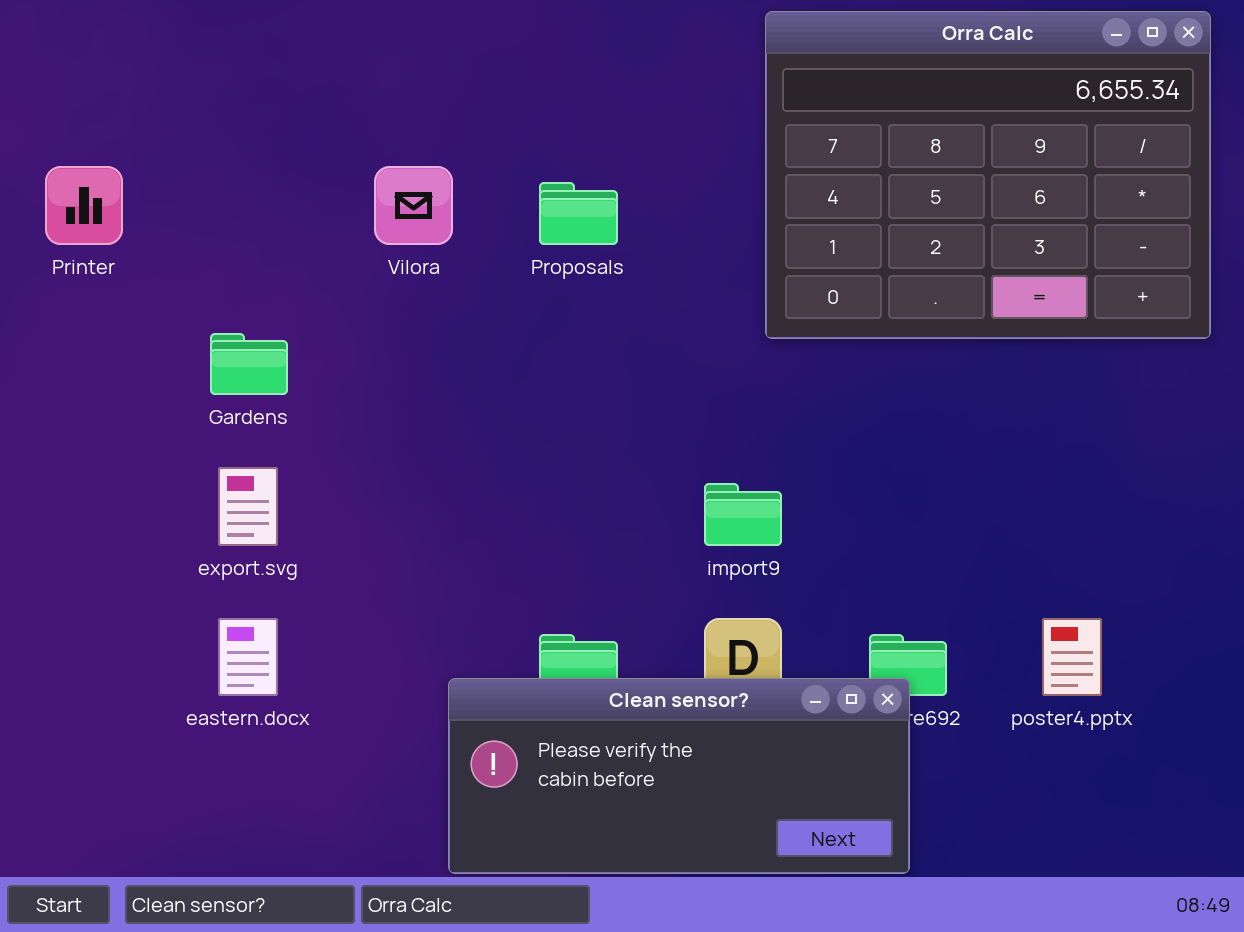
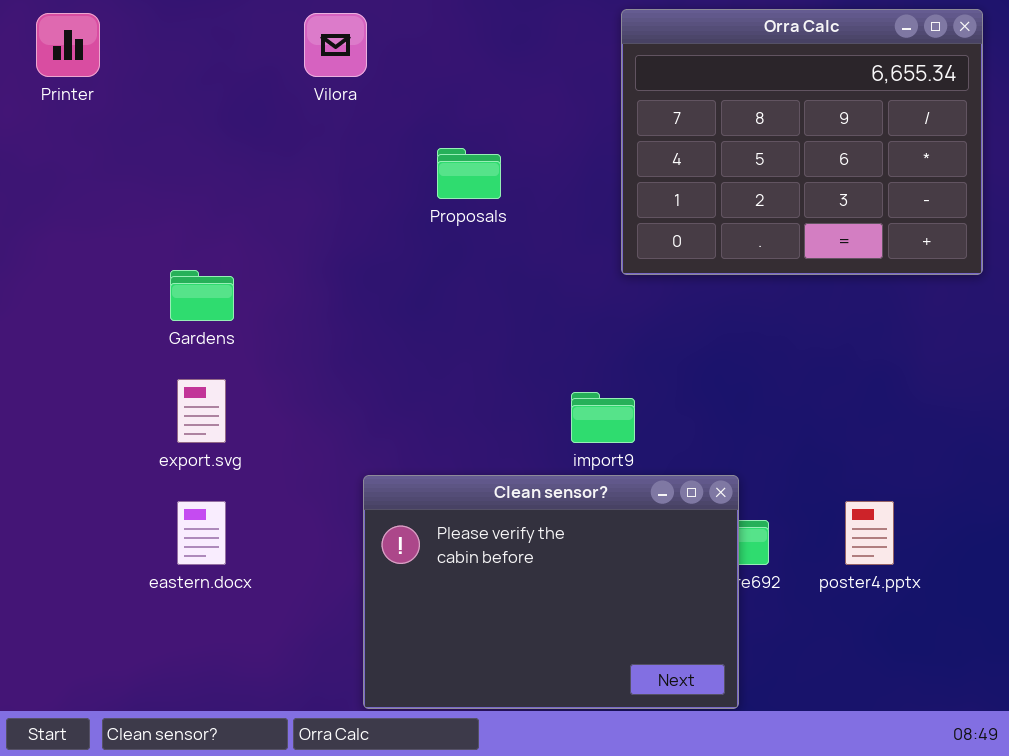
Printer: [45,166,123,245] -> [36,13,100,77], moved
Vilora: [374,166,453,245] -> [304,13,367,77], moved
Clean sensor?: [448,678,910,874] -> [363,475,739,709], resized

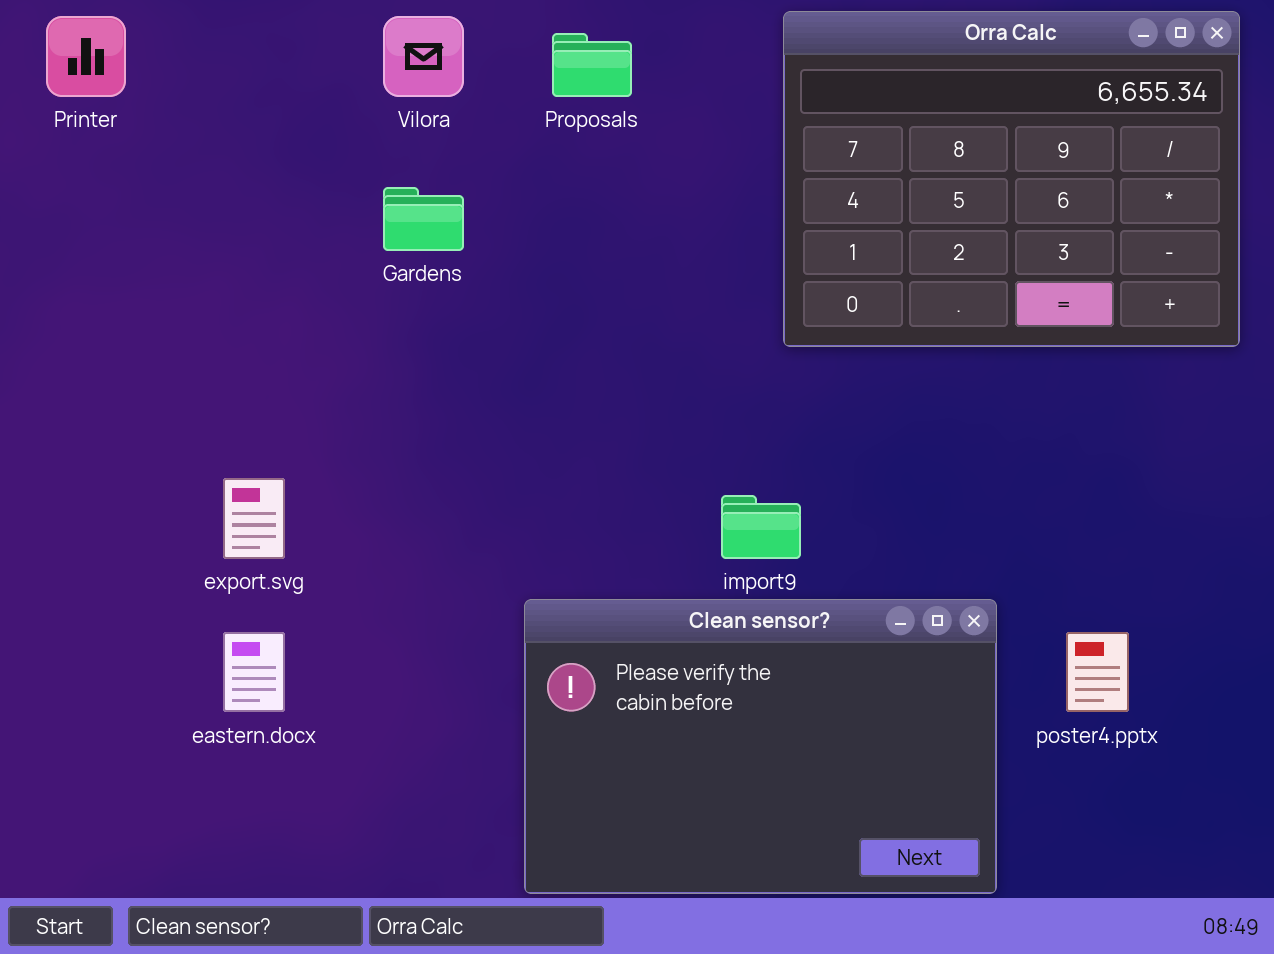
Proposals: [437,148,501,199] -> [552,33,632,97], moved
Gardens: [170,270,234,321] -> [383,187,464,251], moved
Clean sensor?: [363,475,739,709] -> [524,599,997,894], moved

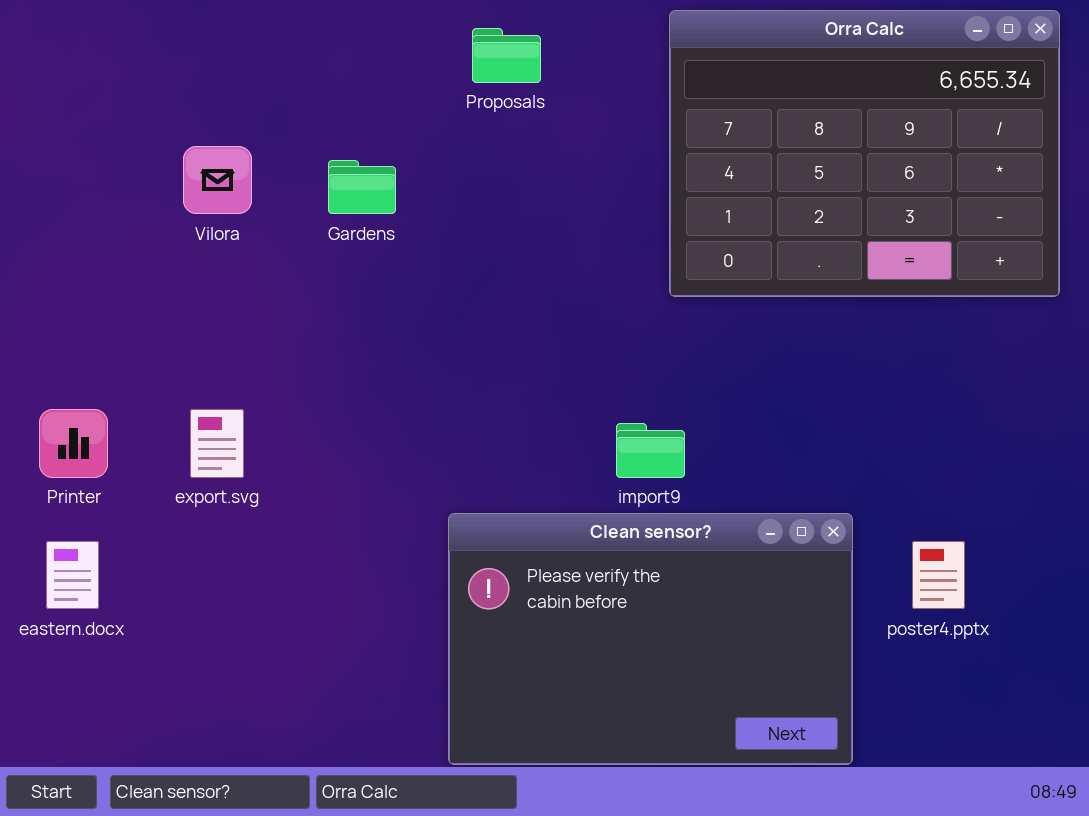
Printer: [46,16,126,97] -> [39,409,108,478], moved
Vilora: [383,16,464,97] -> [183,146,252,214], moved
eastern.docx: [223,632,285,712] -> [46,541,99,609], moved

